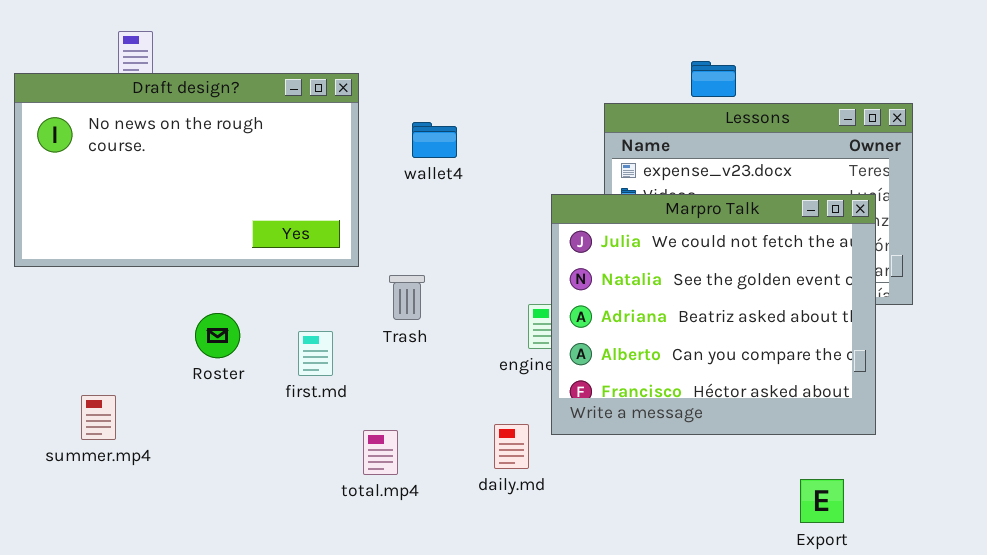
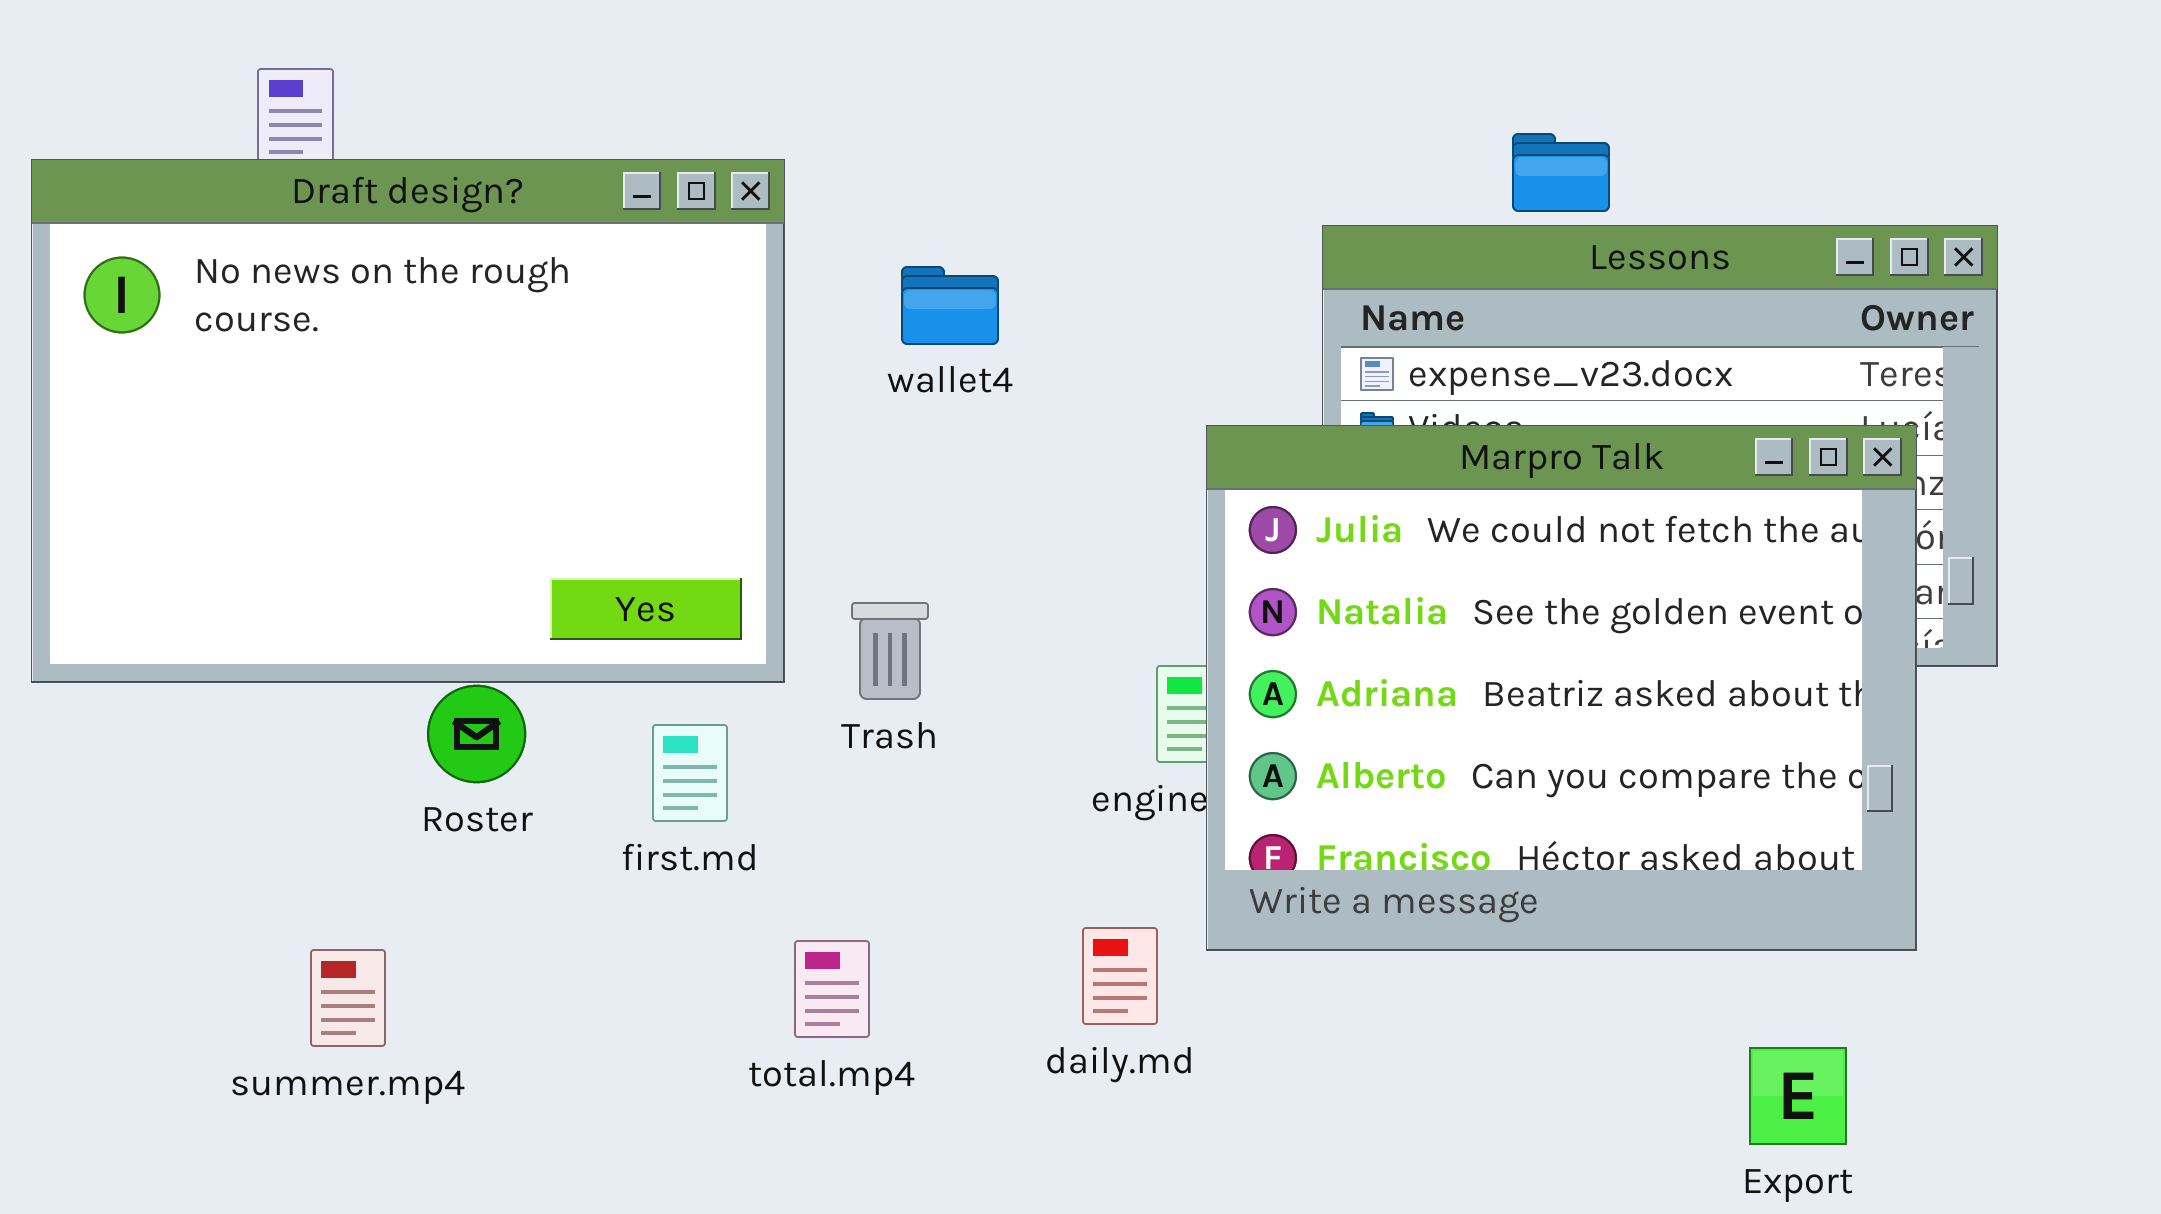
Draft design?: [14,73,359,267] -> [31,159,785,683], resized
summer.mp4: [81,395,116,440] -> [310,949,386,1047], moved

